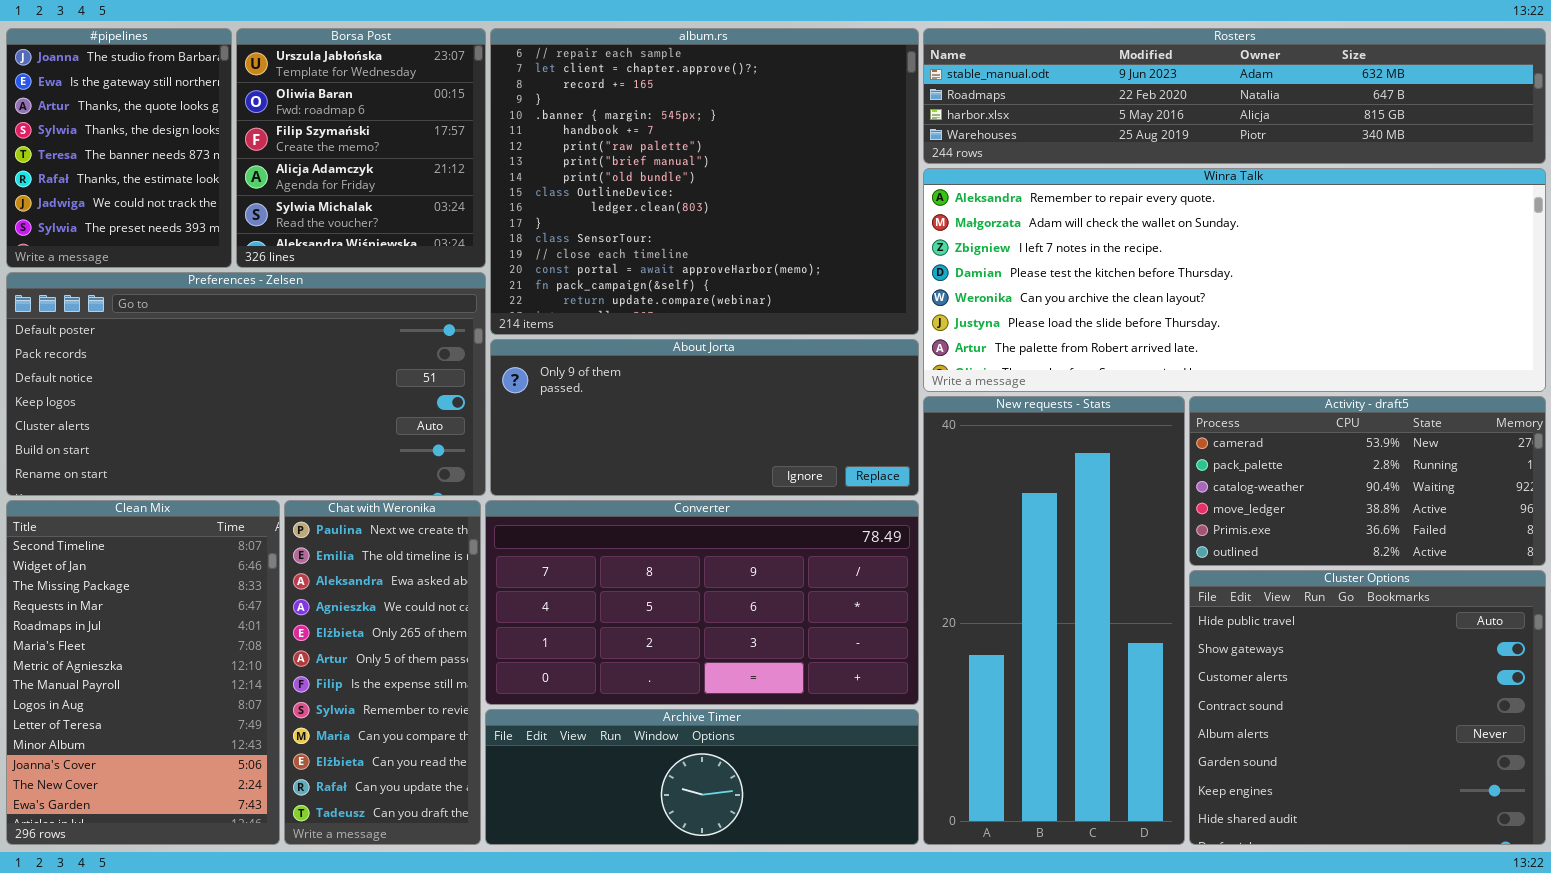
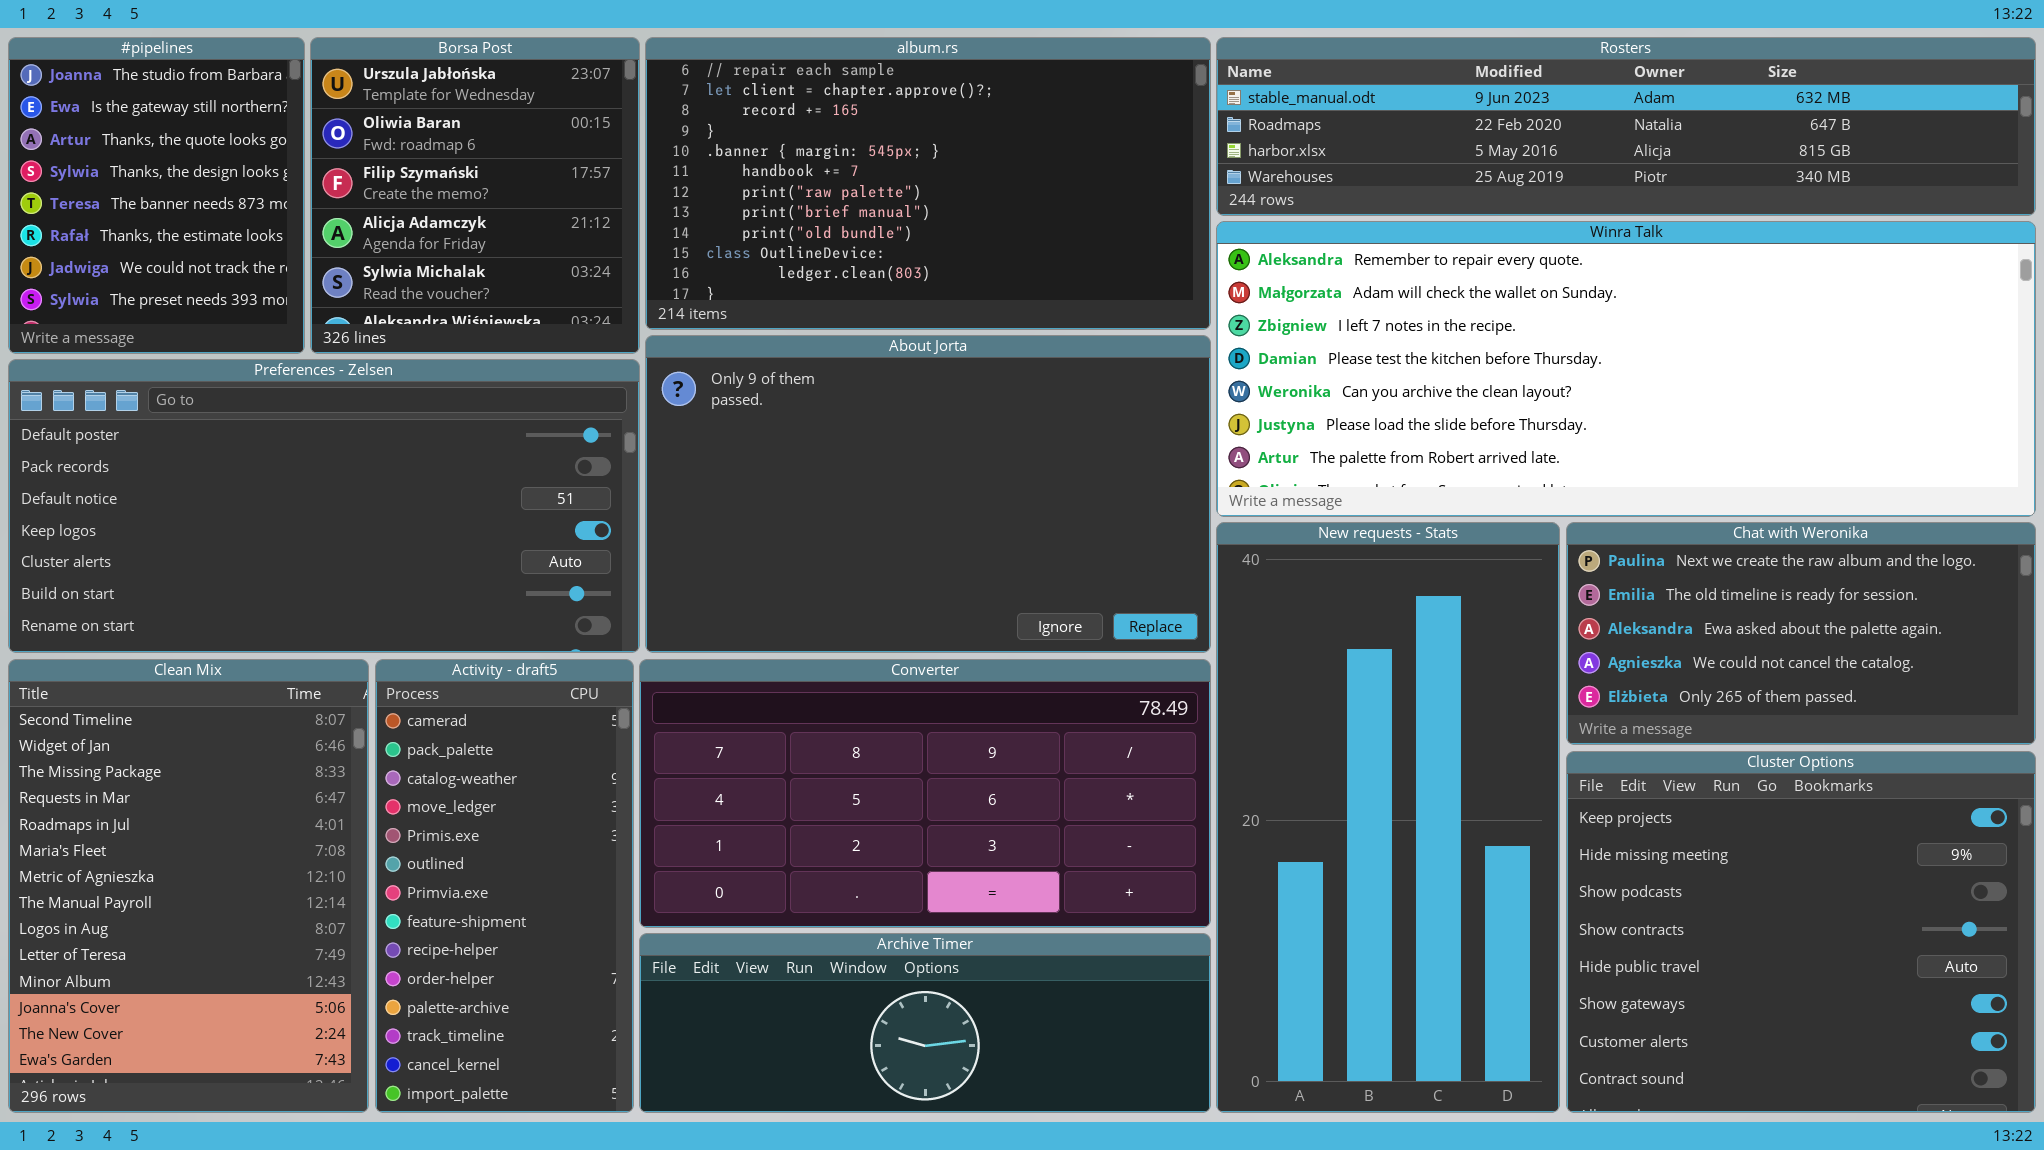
album.rs: [490,28,919,335] -> [645,37,1211,330], resized
About Jorta: [490,339,919,496] -> [645,335,1211,653], resized
Activity - draft5: [1189,396,1546,566] -> [375,659,634,1113], moved, resized
Chat with Weronika: [284,500,481,845] -> [1566,522,2036,745], moved, resized
Cluster Options: [1189,570,1546,845] -> [1566,751,2036,1113], scrolled up 4 rows

